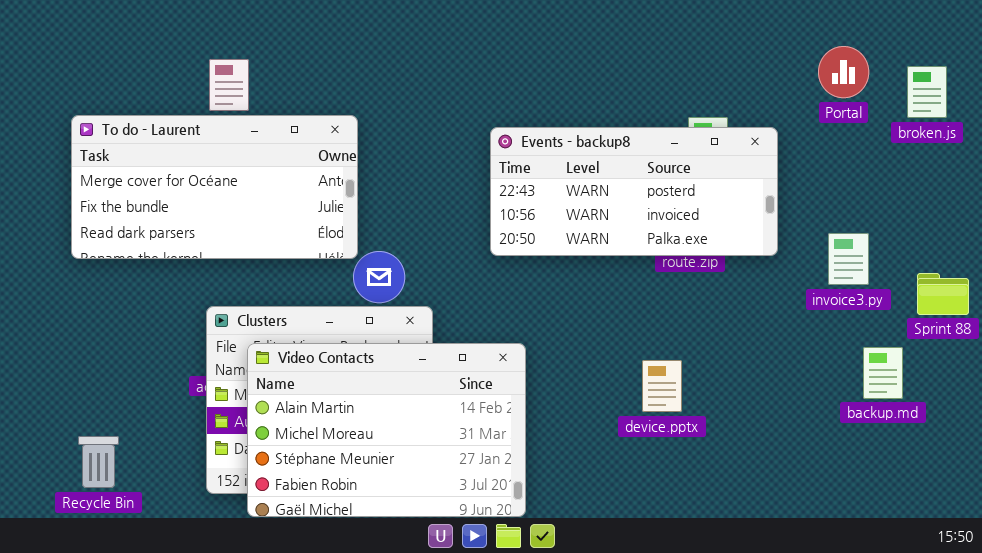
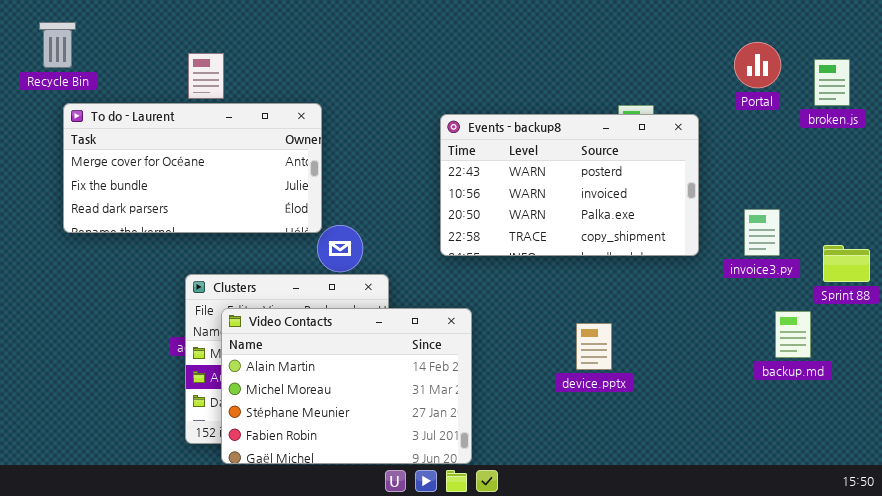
Events - backup8: [490,127,778,256] -> [440,114,699,256], resized
Recycle Bin: [78,436,119,488] -> [39,22,76,68], moved

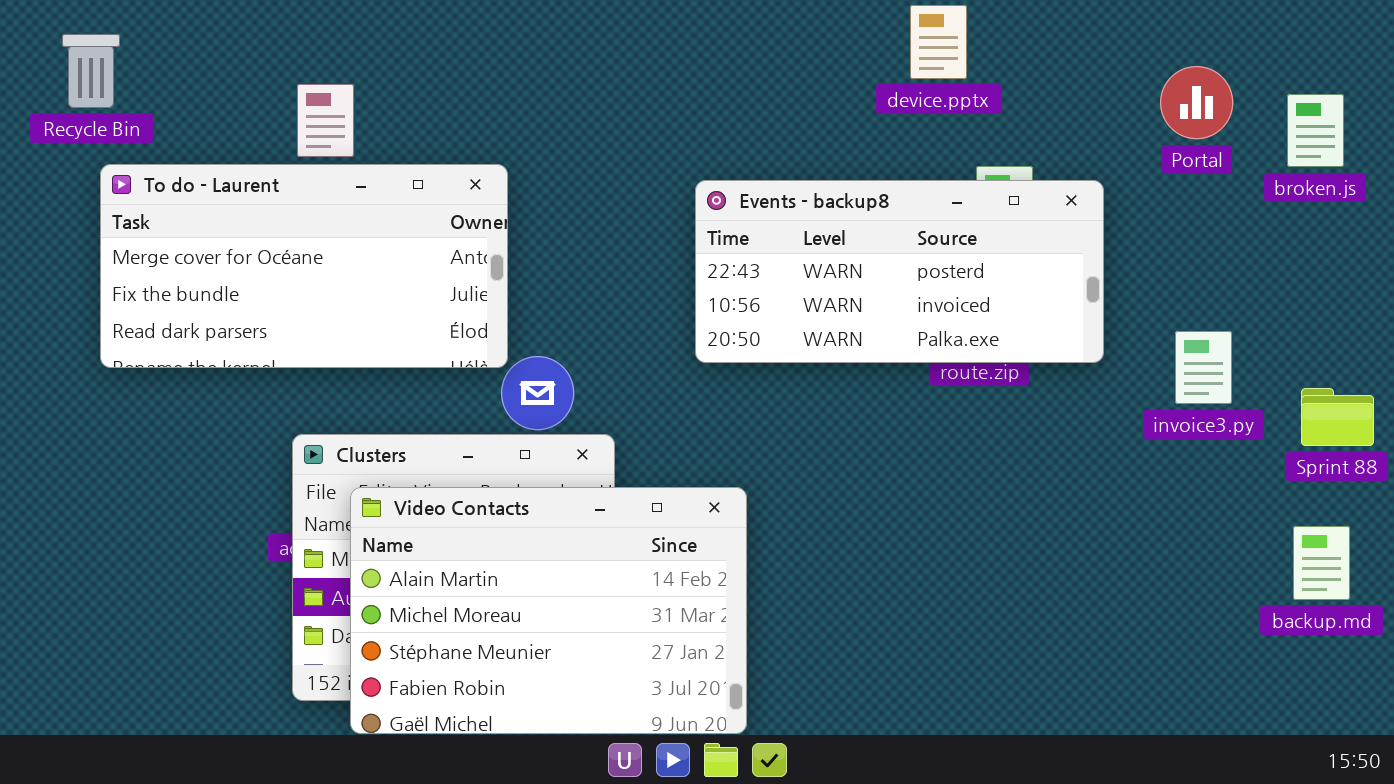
Events - backup8: [440,114,699,256] -> [695,180,1104,363], resized
backup.md: [775,311,811,358] -> [1293,526,1350,600], moved
device.pptx: [576,323,612,370] -> [910,5,967,79], moved

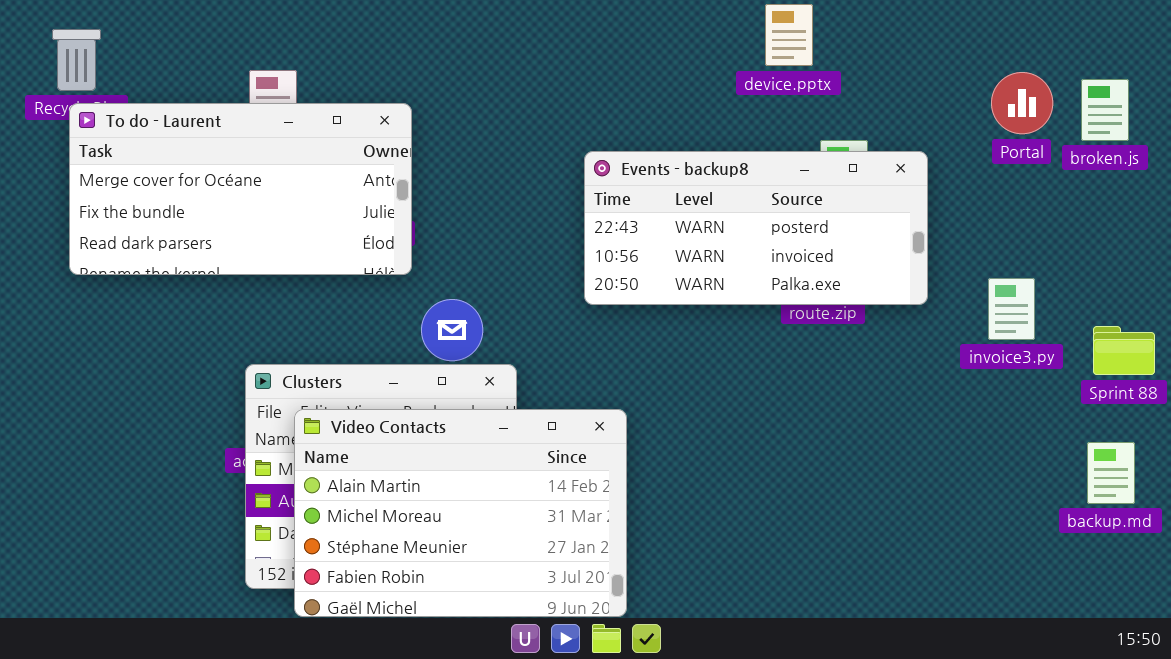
Portal: [1160,66,1233,139] -> [991,72,1053,134], moved
To do - Laurent: [100,164,508,368] -> [69,103,412,275], moved

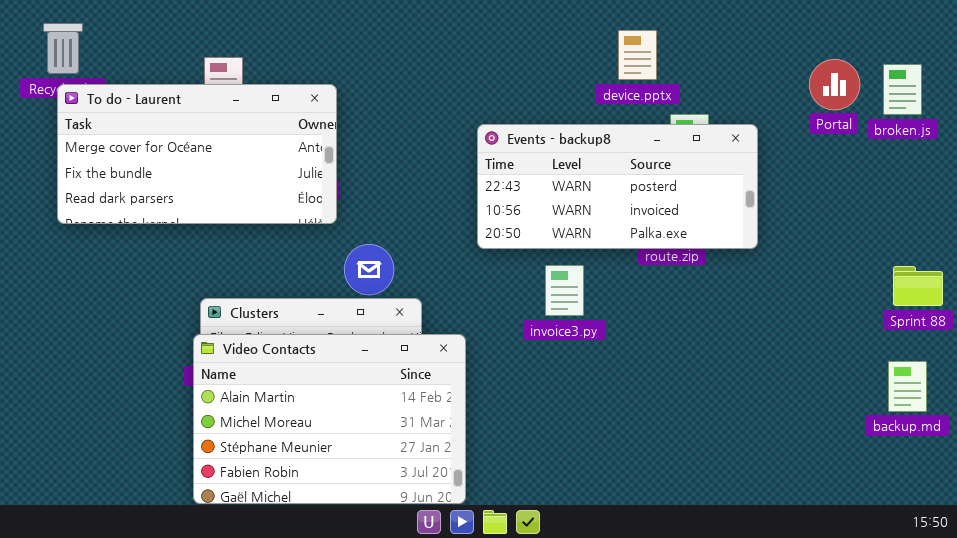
device.pptx: [765,4,813,66] -> [618,30,657,80], moved
invoice3.py: [988,278,1035,340] -> [545,265,584,316], moved
Video Contacts: [294,409,627,617] -> [193,334,466,504], moved

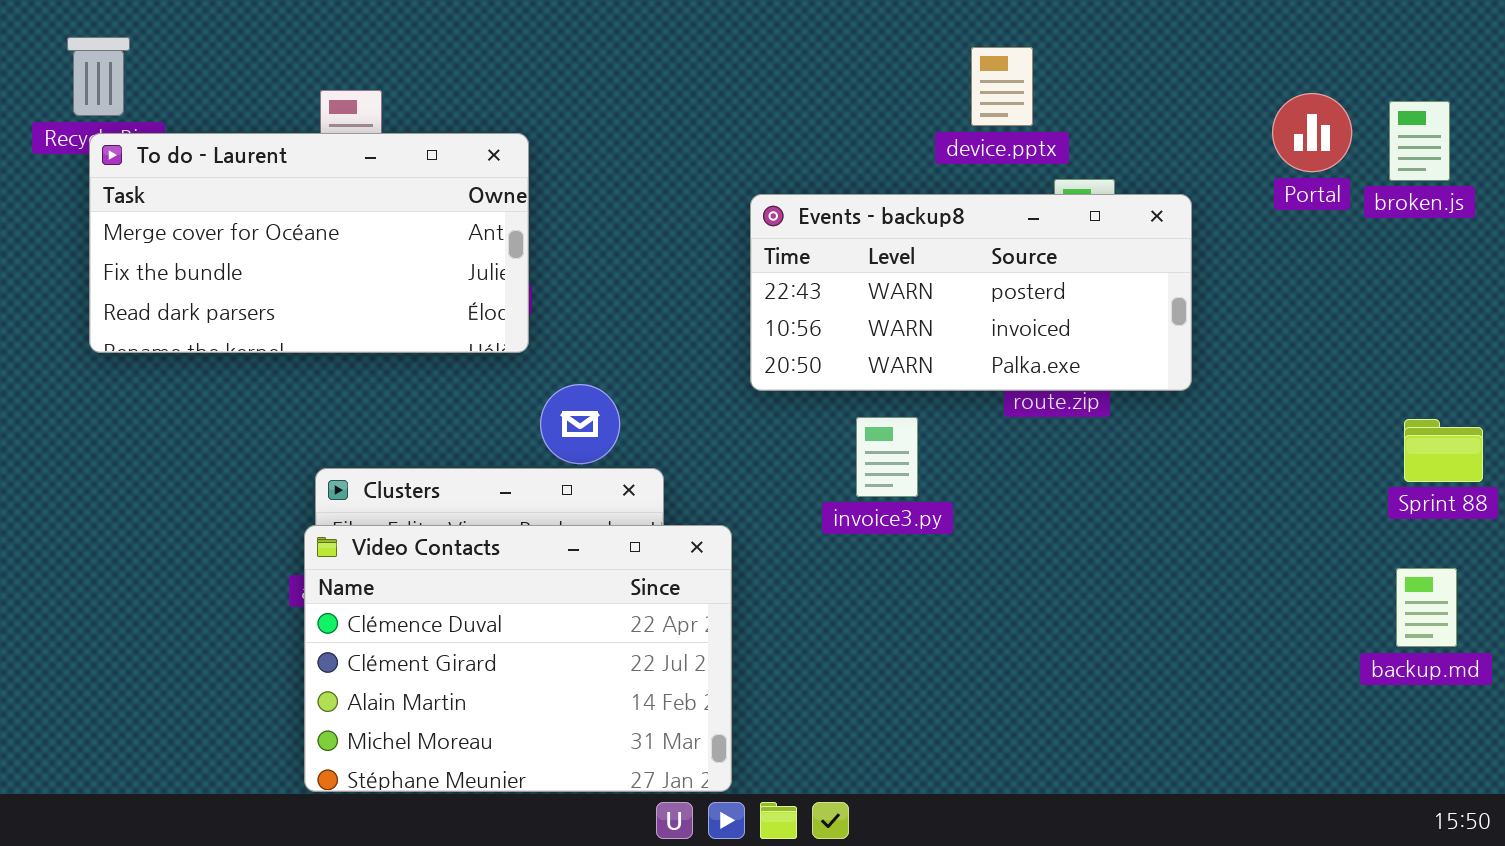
Video Contacts: [193,334,466,504] -> [304,525,732,792], scrolled up 2 rows

